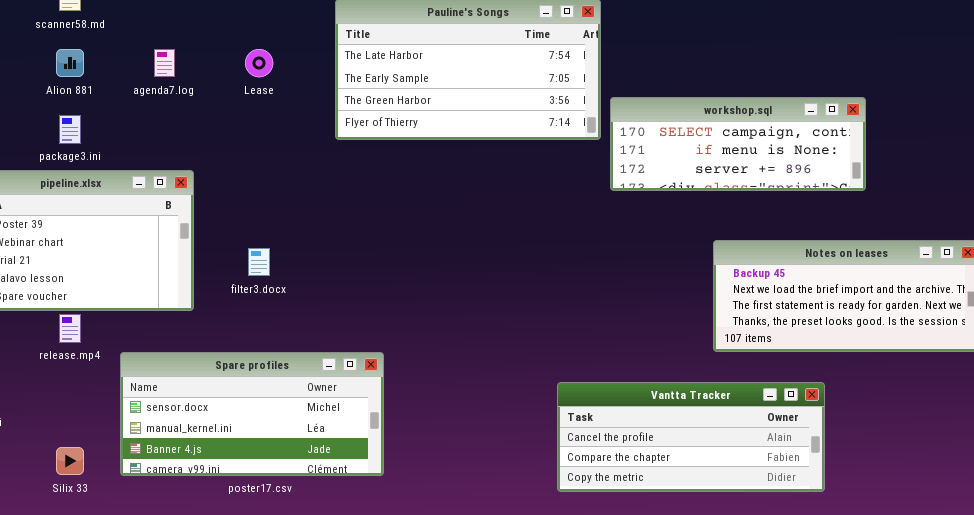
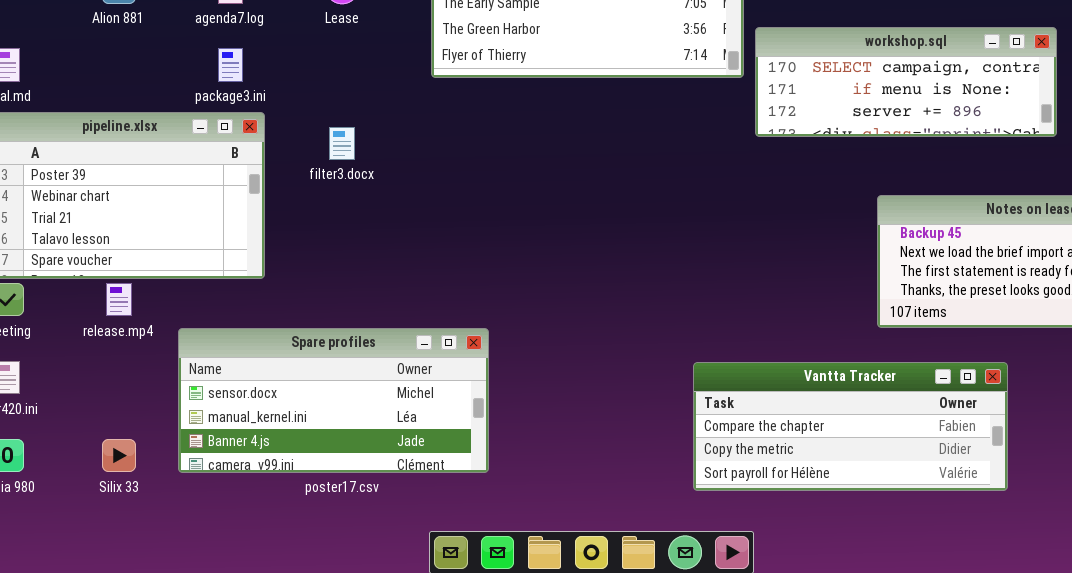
package3.ini: [59,115,81,144] -> [218,48,243,82], moved
filter3.docx: [248,248,270,276] -> [329,127,355,160], moved
Vantta Tracker: [557,382,825,492] -> [693,362,1008,491], scrolled down 1 row

